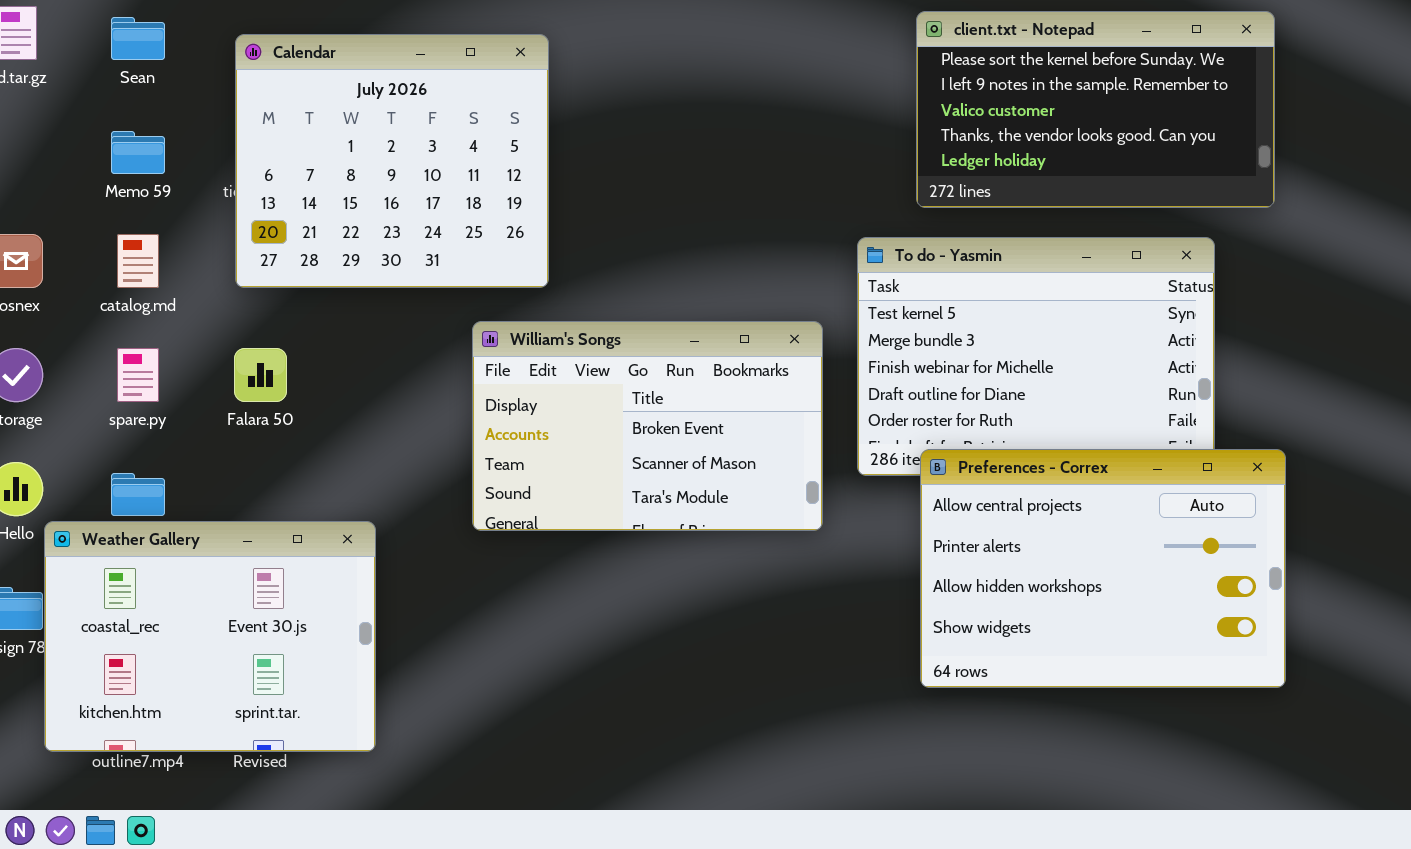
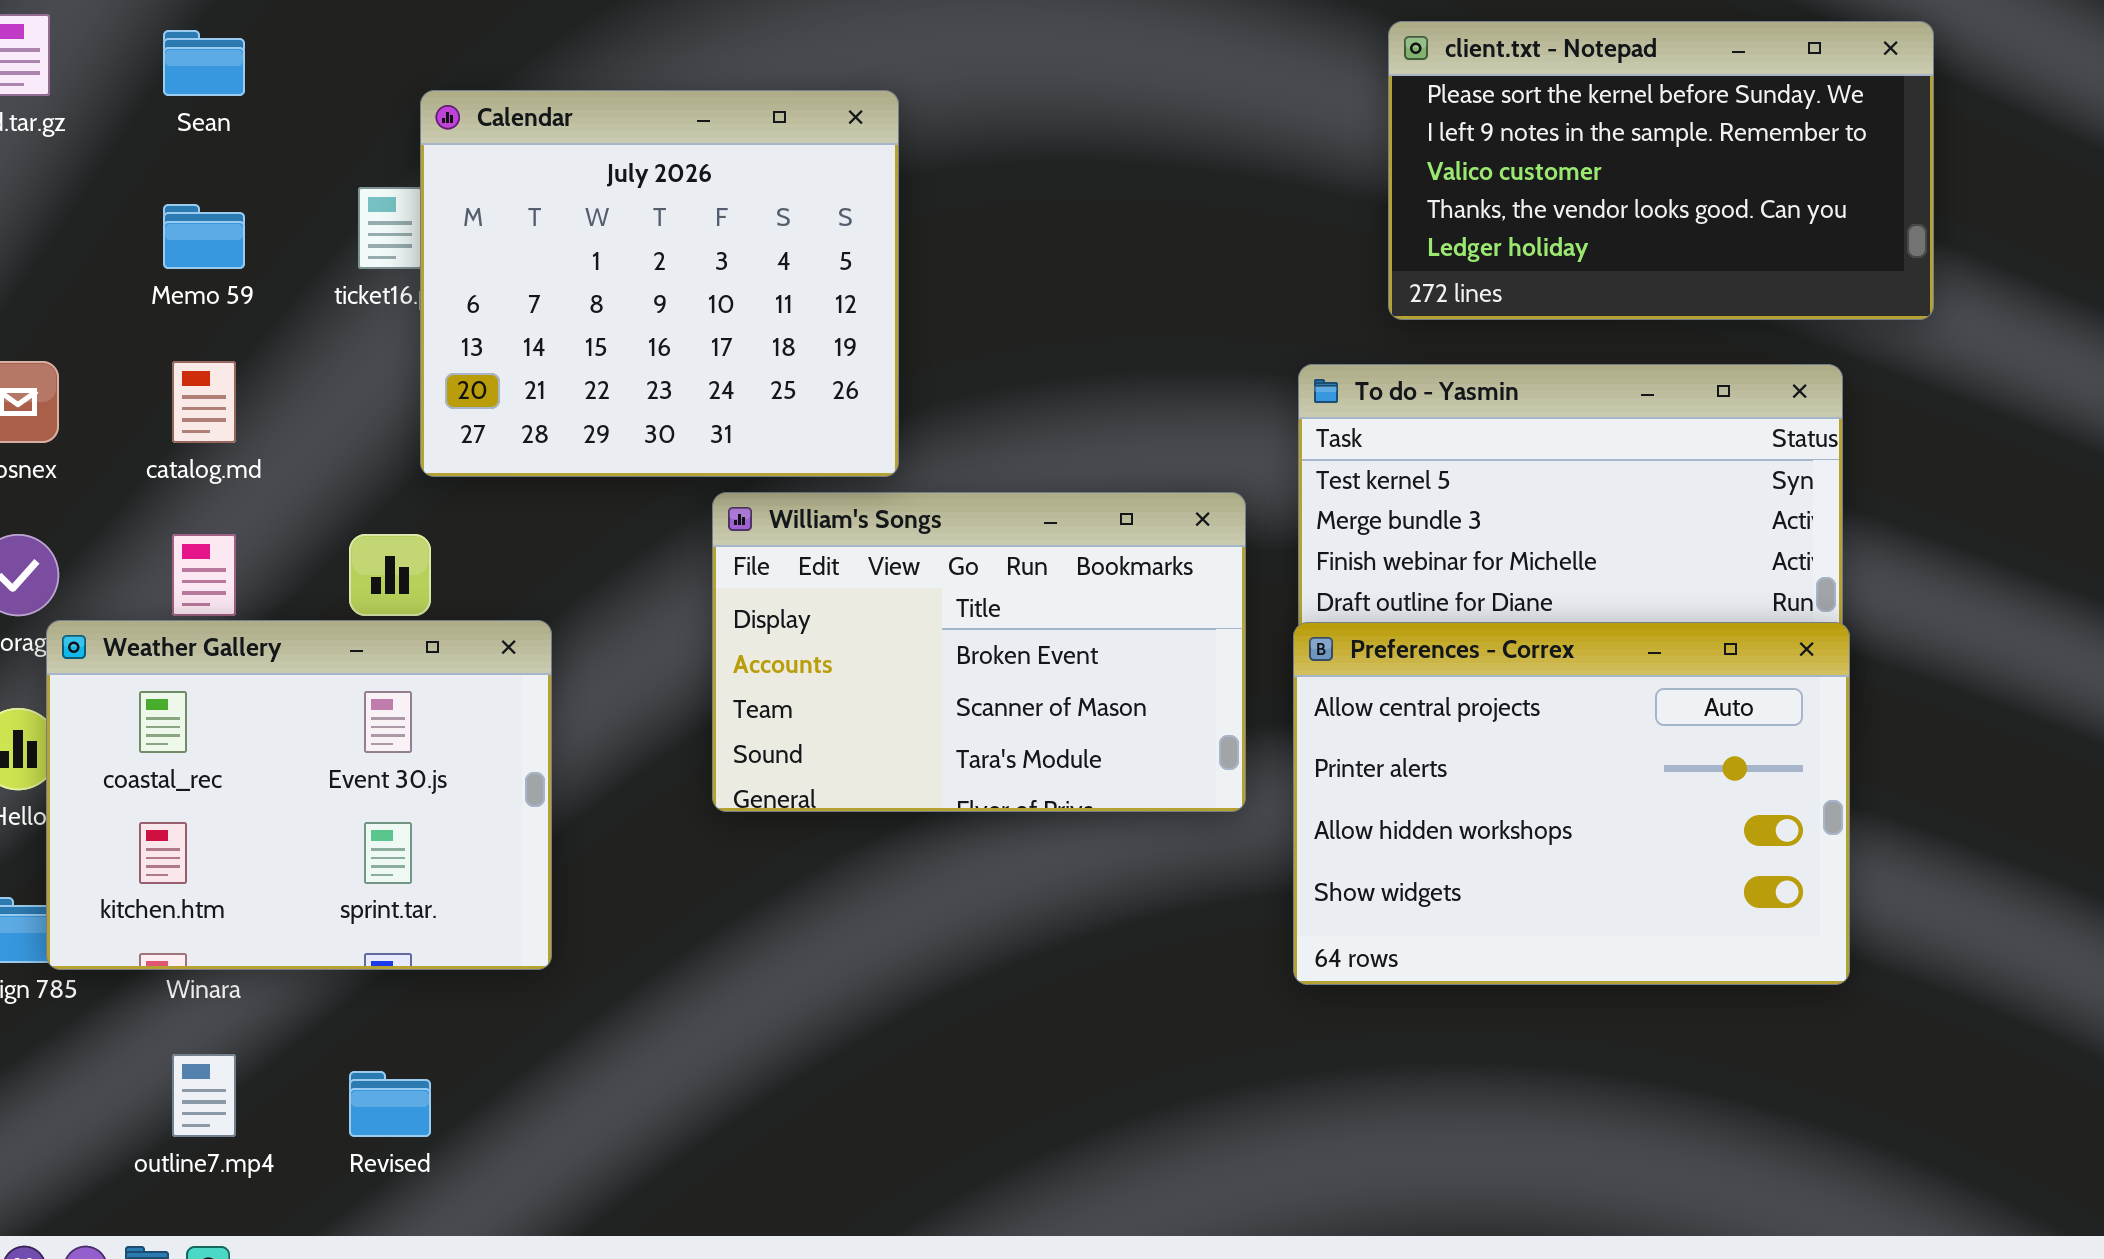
Calendar: [235,34,549,288] -> [420,90,899,477], moved
Preferences - Correx: [920,449,1286,688] -> [1293,622,1850,985], moved
Weather Gallery: [44,521,376,752] -> [46,620,552,970], moved

